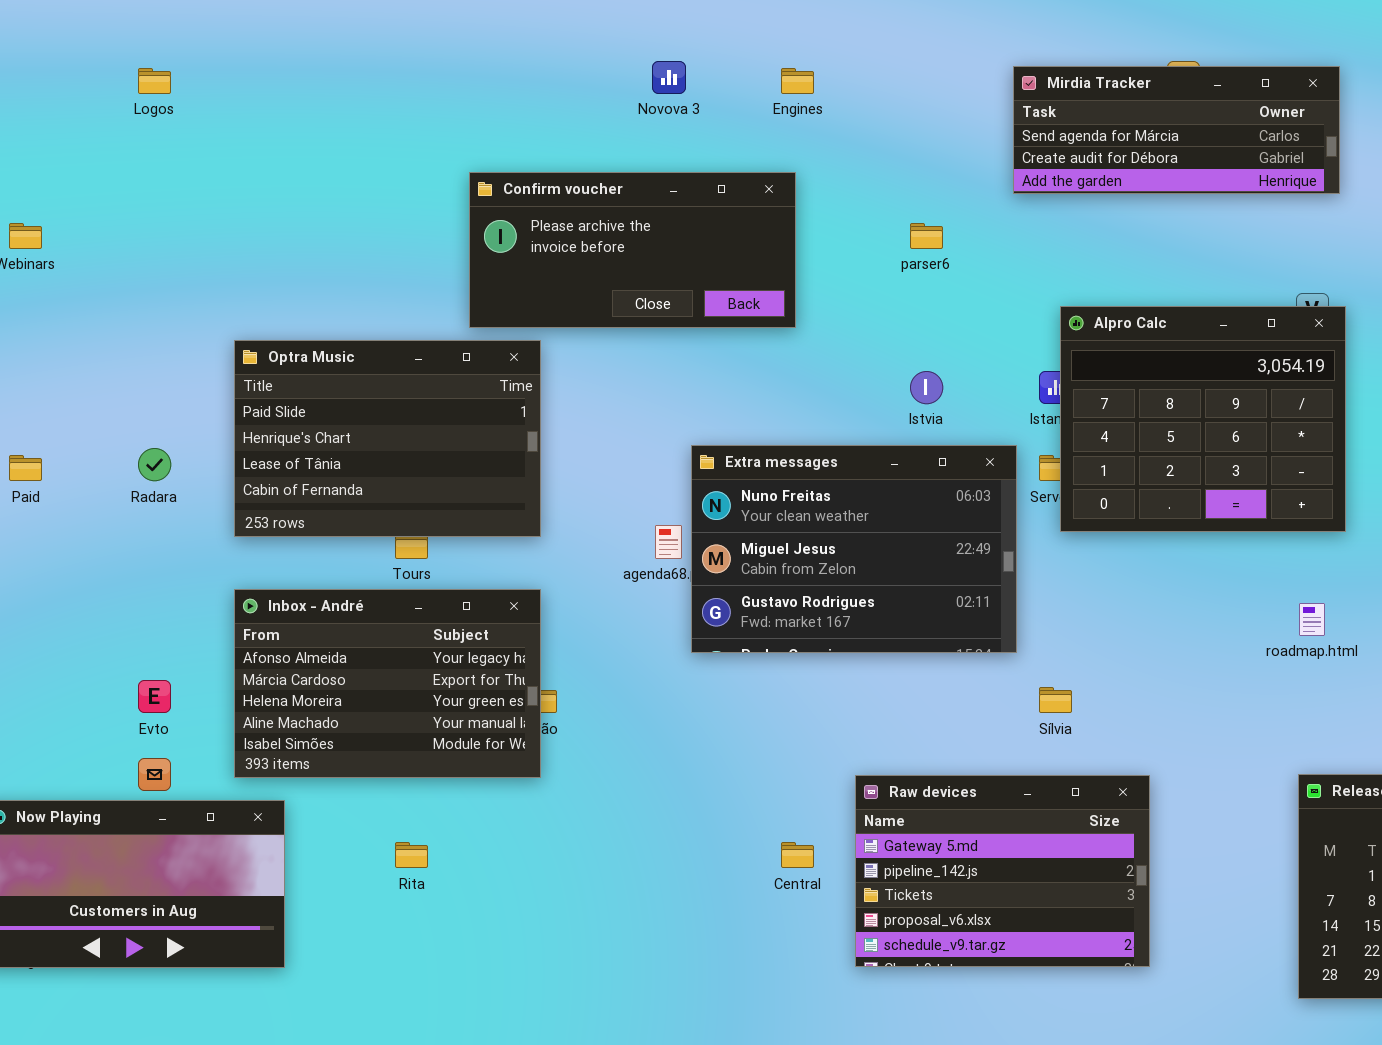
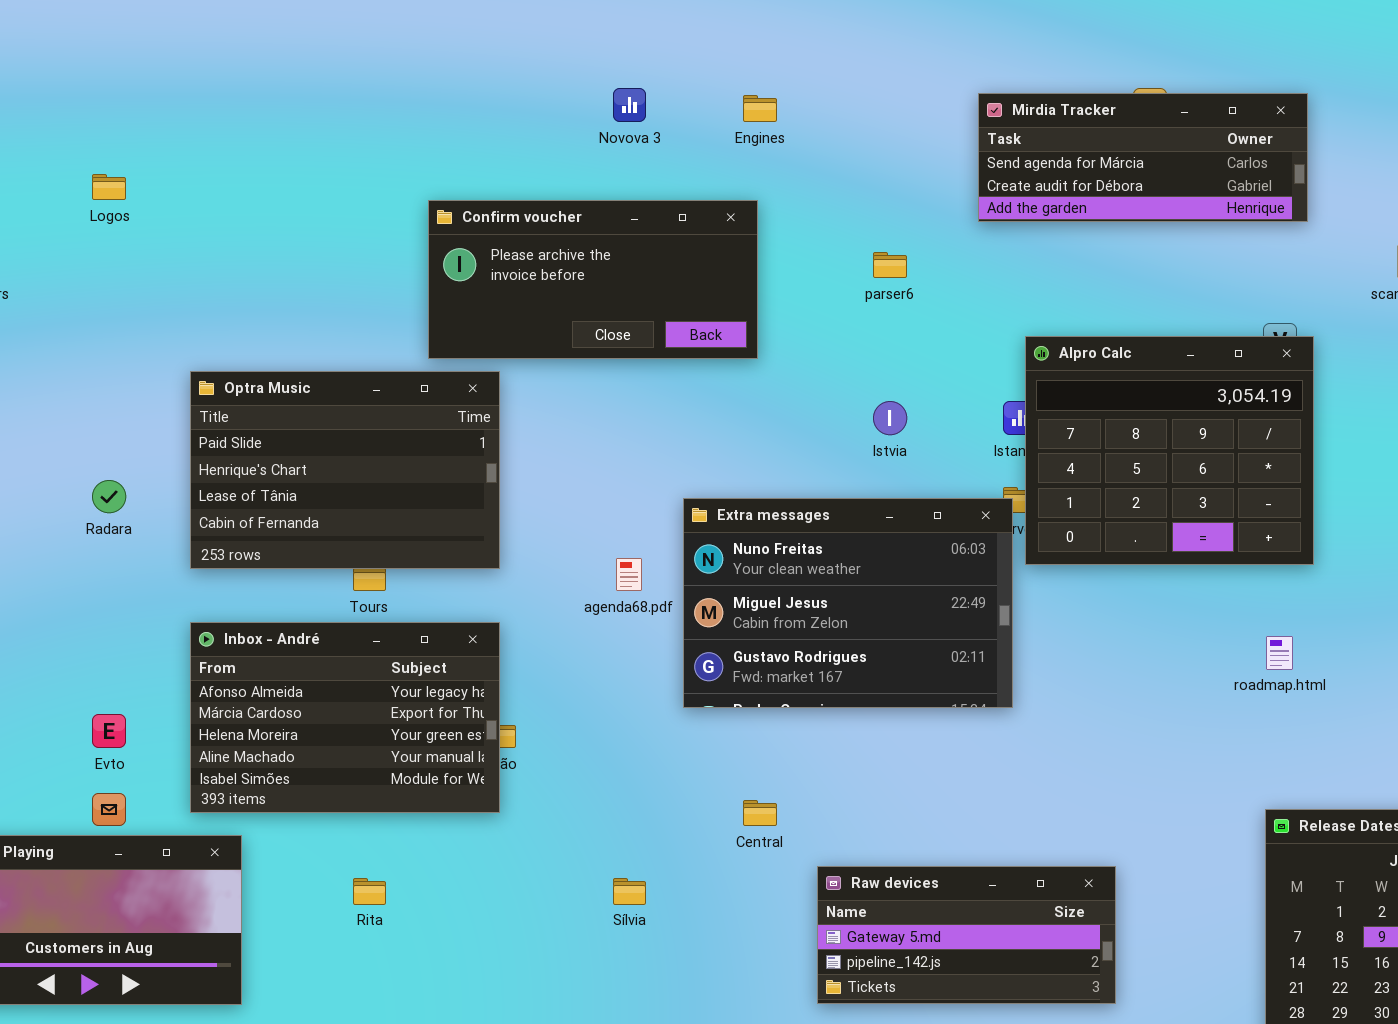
Logos: [138,68,171,94] -> [92,174,126,200], moved
Extra messages: [691,445,1017,653] -> [683,498,1013,708], moved
Sílvia: [1039,687,1072,713] -> [613,878,646,905], moved
Raw devices: [855,775,1150,967] -> [817,866,1116,1004], resized
Central: [781,842,814,868] -> [743,800,777,826], moved

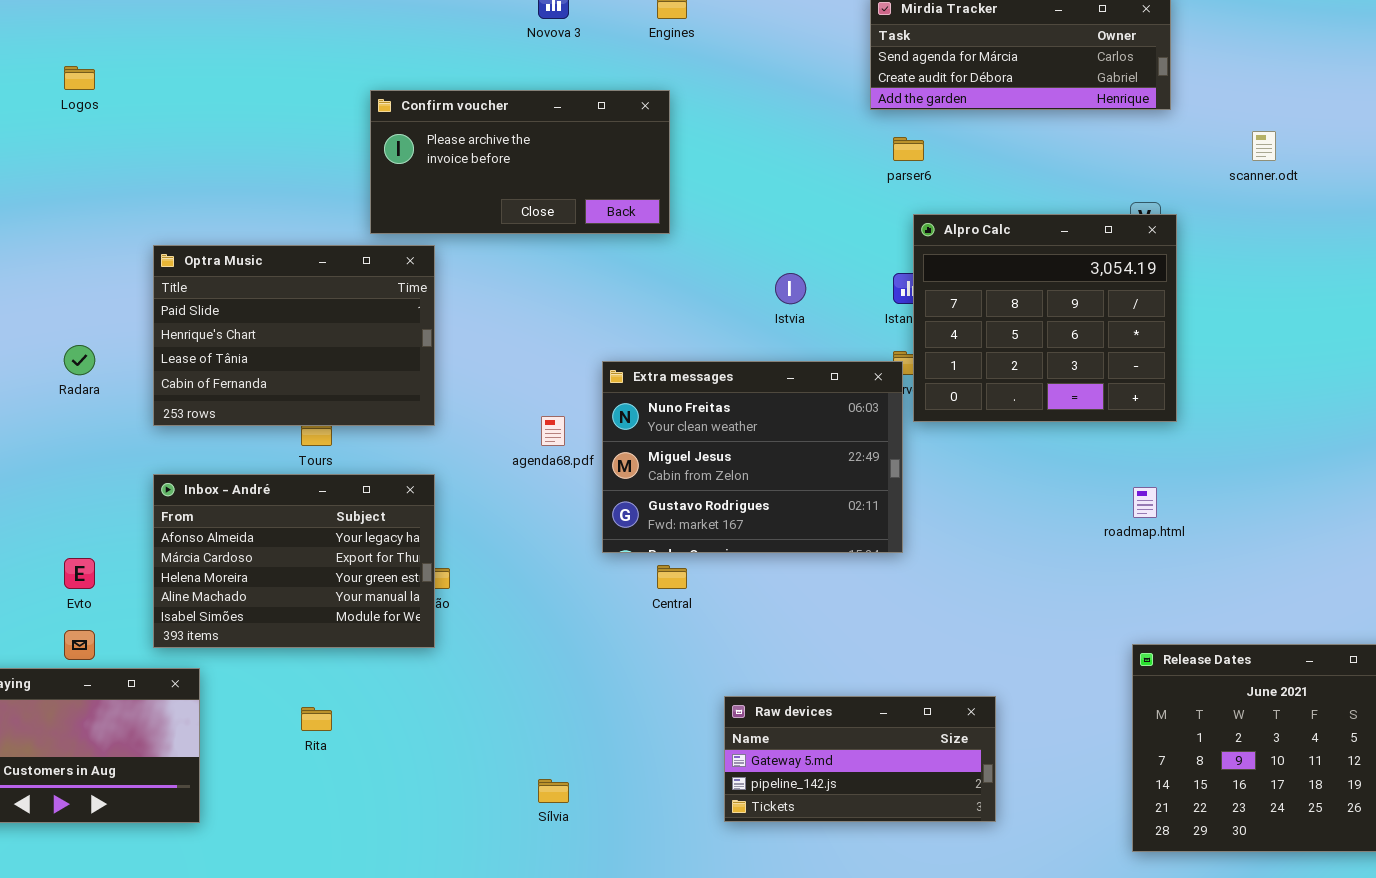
parser6: [873,252,907,278] -> [893,137,924,161], moved
Central: [743,800,777,826] -> [657,565,687,589], moved
Sílvia: [613,878,646,905] -> [538,779,569,803], moved

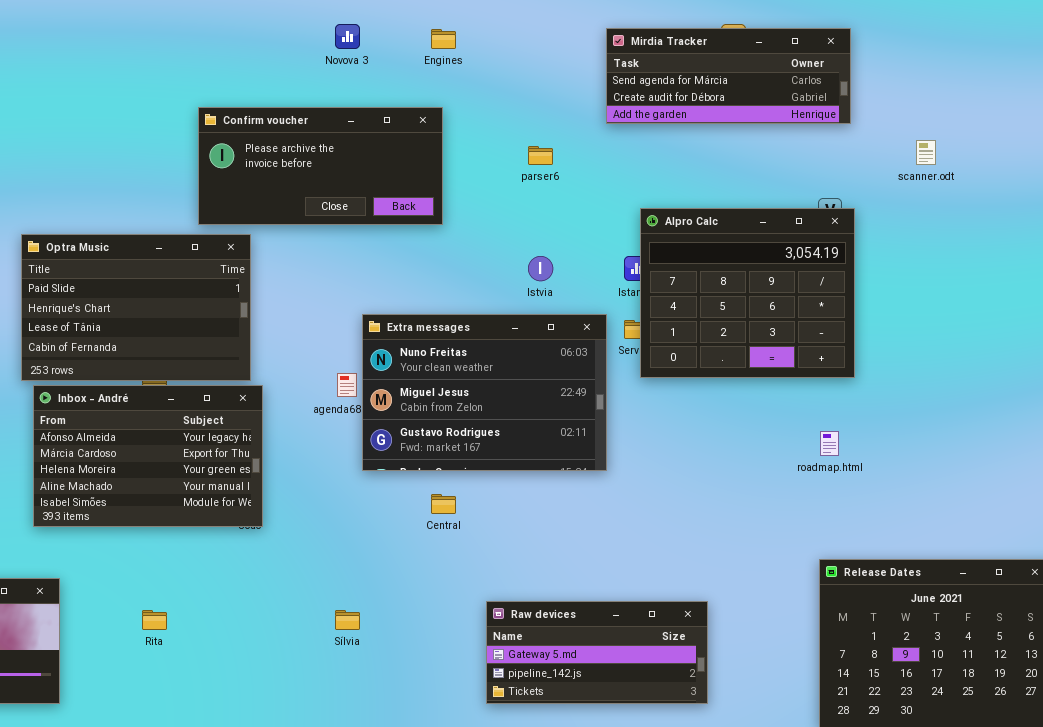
parser6: [893,137,924,161] -> [528,146,553,165], moved
Extra messages: [602,361,903,553] -> [362,314,607,471], moved
Inbox - André: [153,474,435,648] -> [33,385,263,527], moved
Sílvia: [538,779,569,803] -> [335,610,360,630], moved

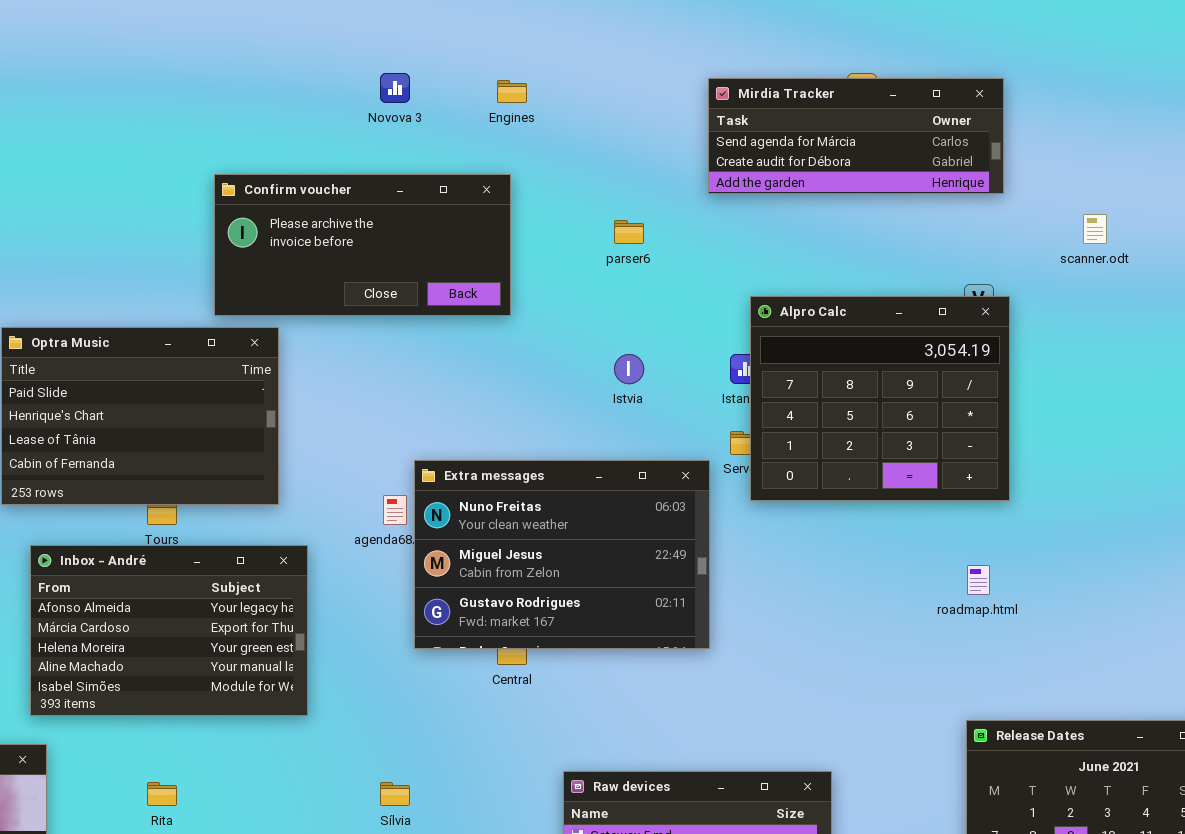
Extra messages: [362,314,607,471] -> [414,460,710,649], moved
Inbox - André: [33,385,263,527] -> [30,545,308,716], moved

